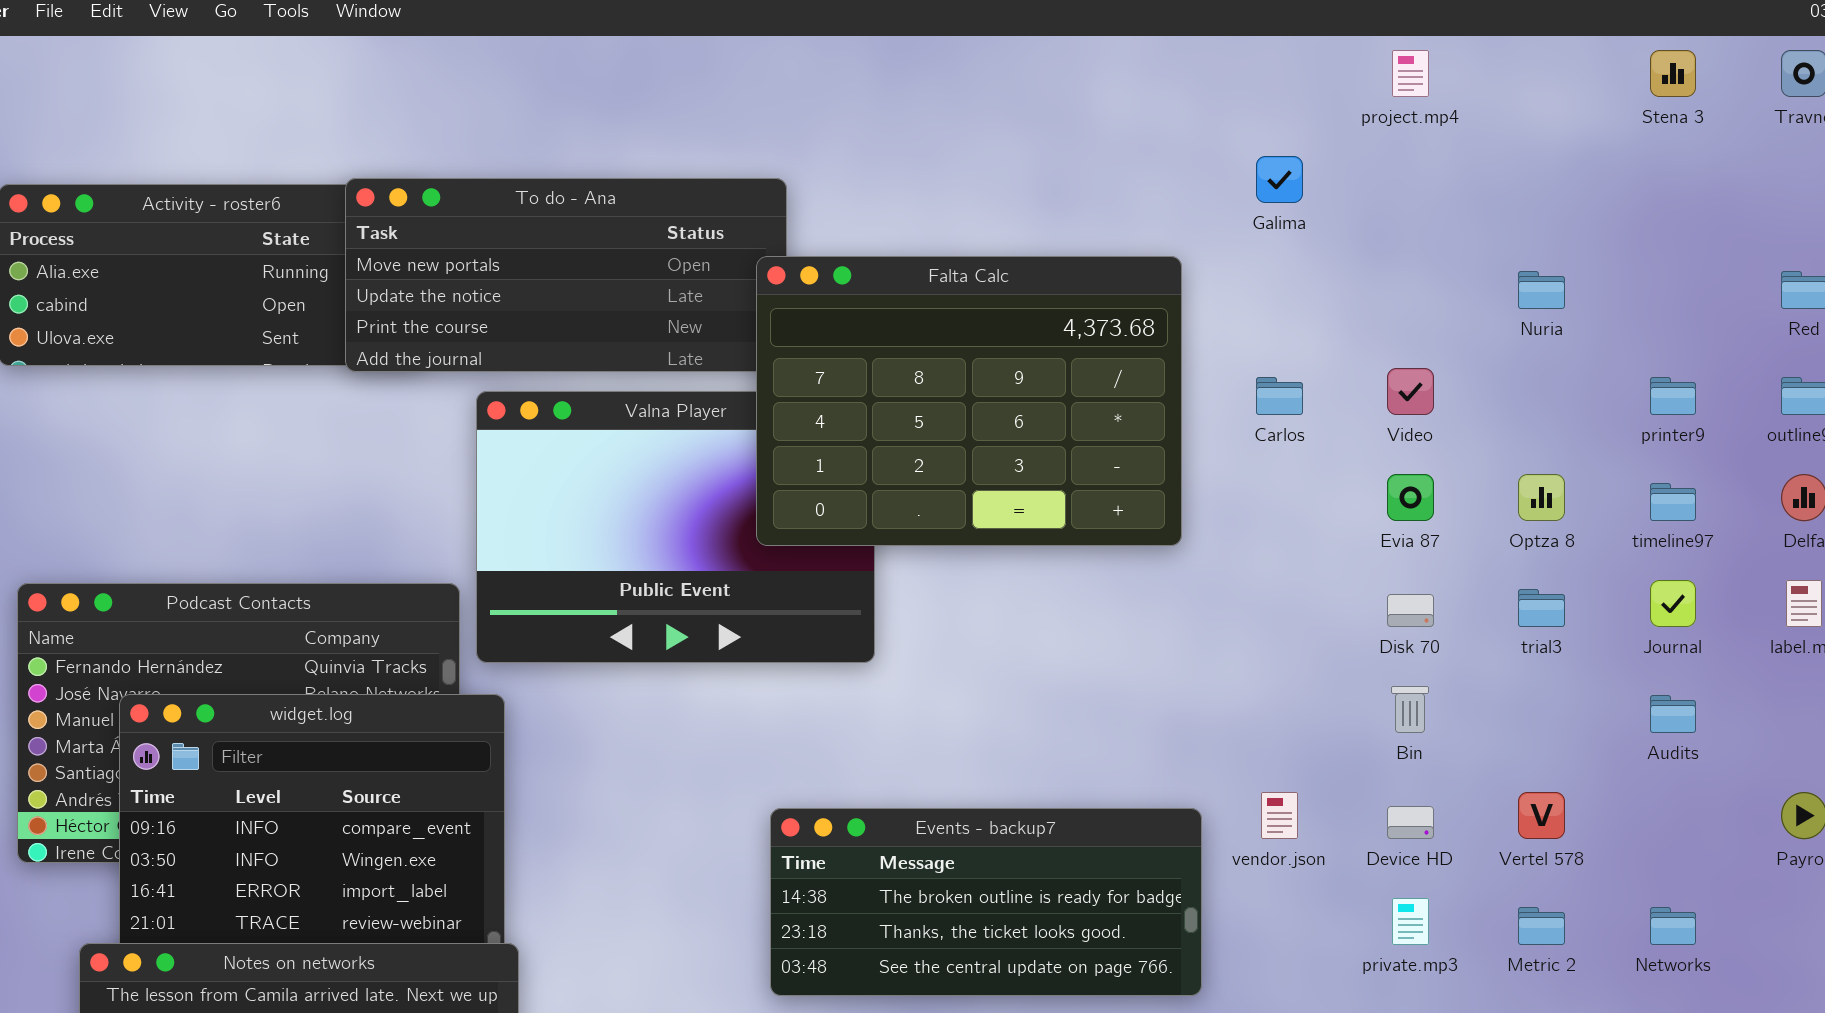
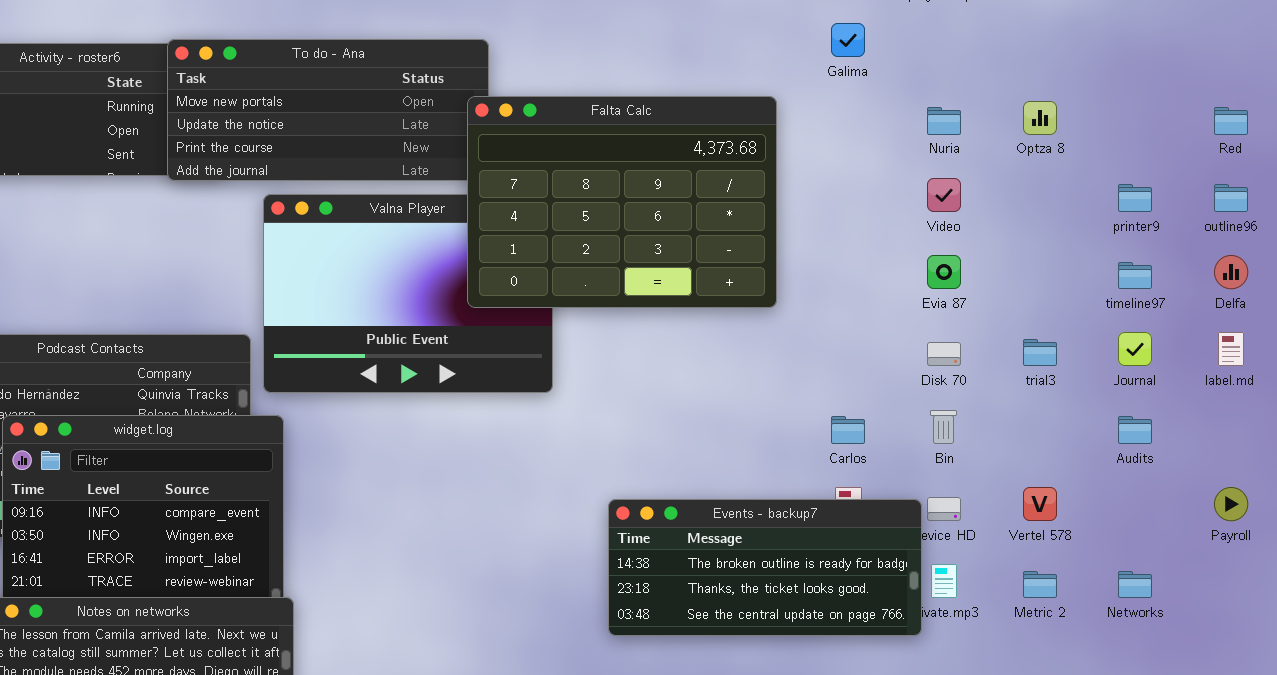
Nuria: [1518,271,1565,309] -> [927,107,961,135], moved
Carlos: [1256,377,1303,415] -> [831,416,865,444], moved
Optza 8: [1518,474,1565,521] -> [1023,101,1057,135], moved
Events - backup7: [770,808,1202,996] -> [608,499,922,636], moved

